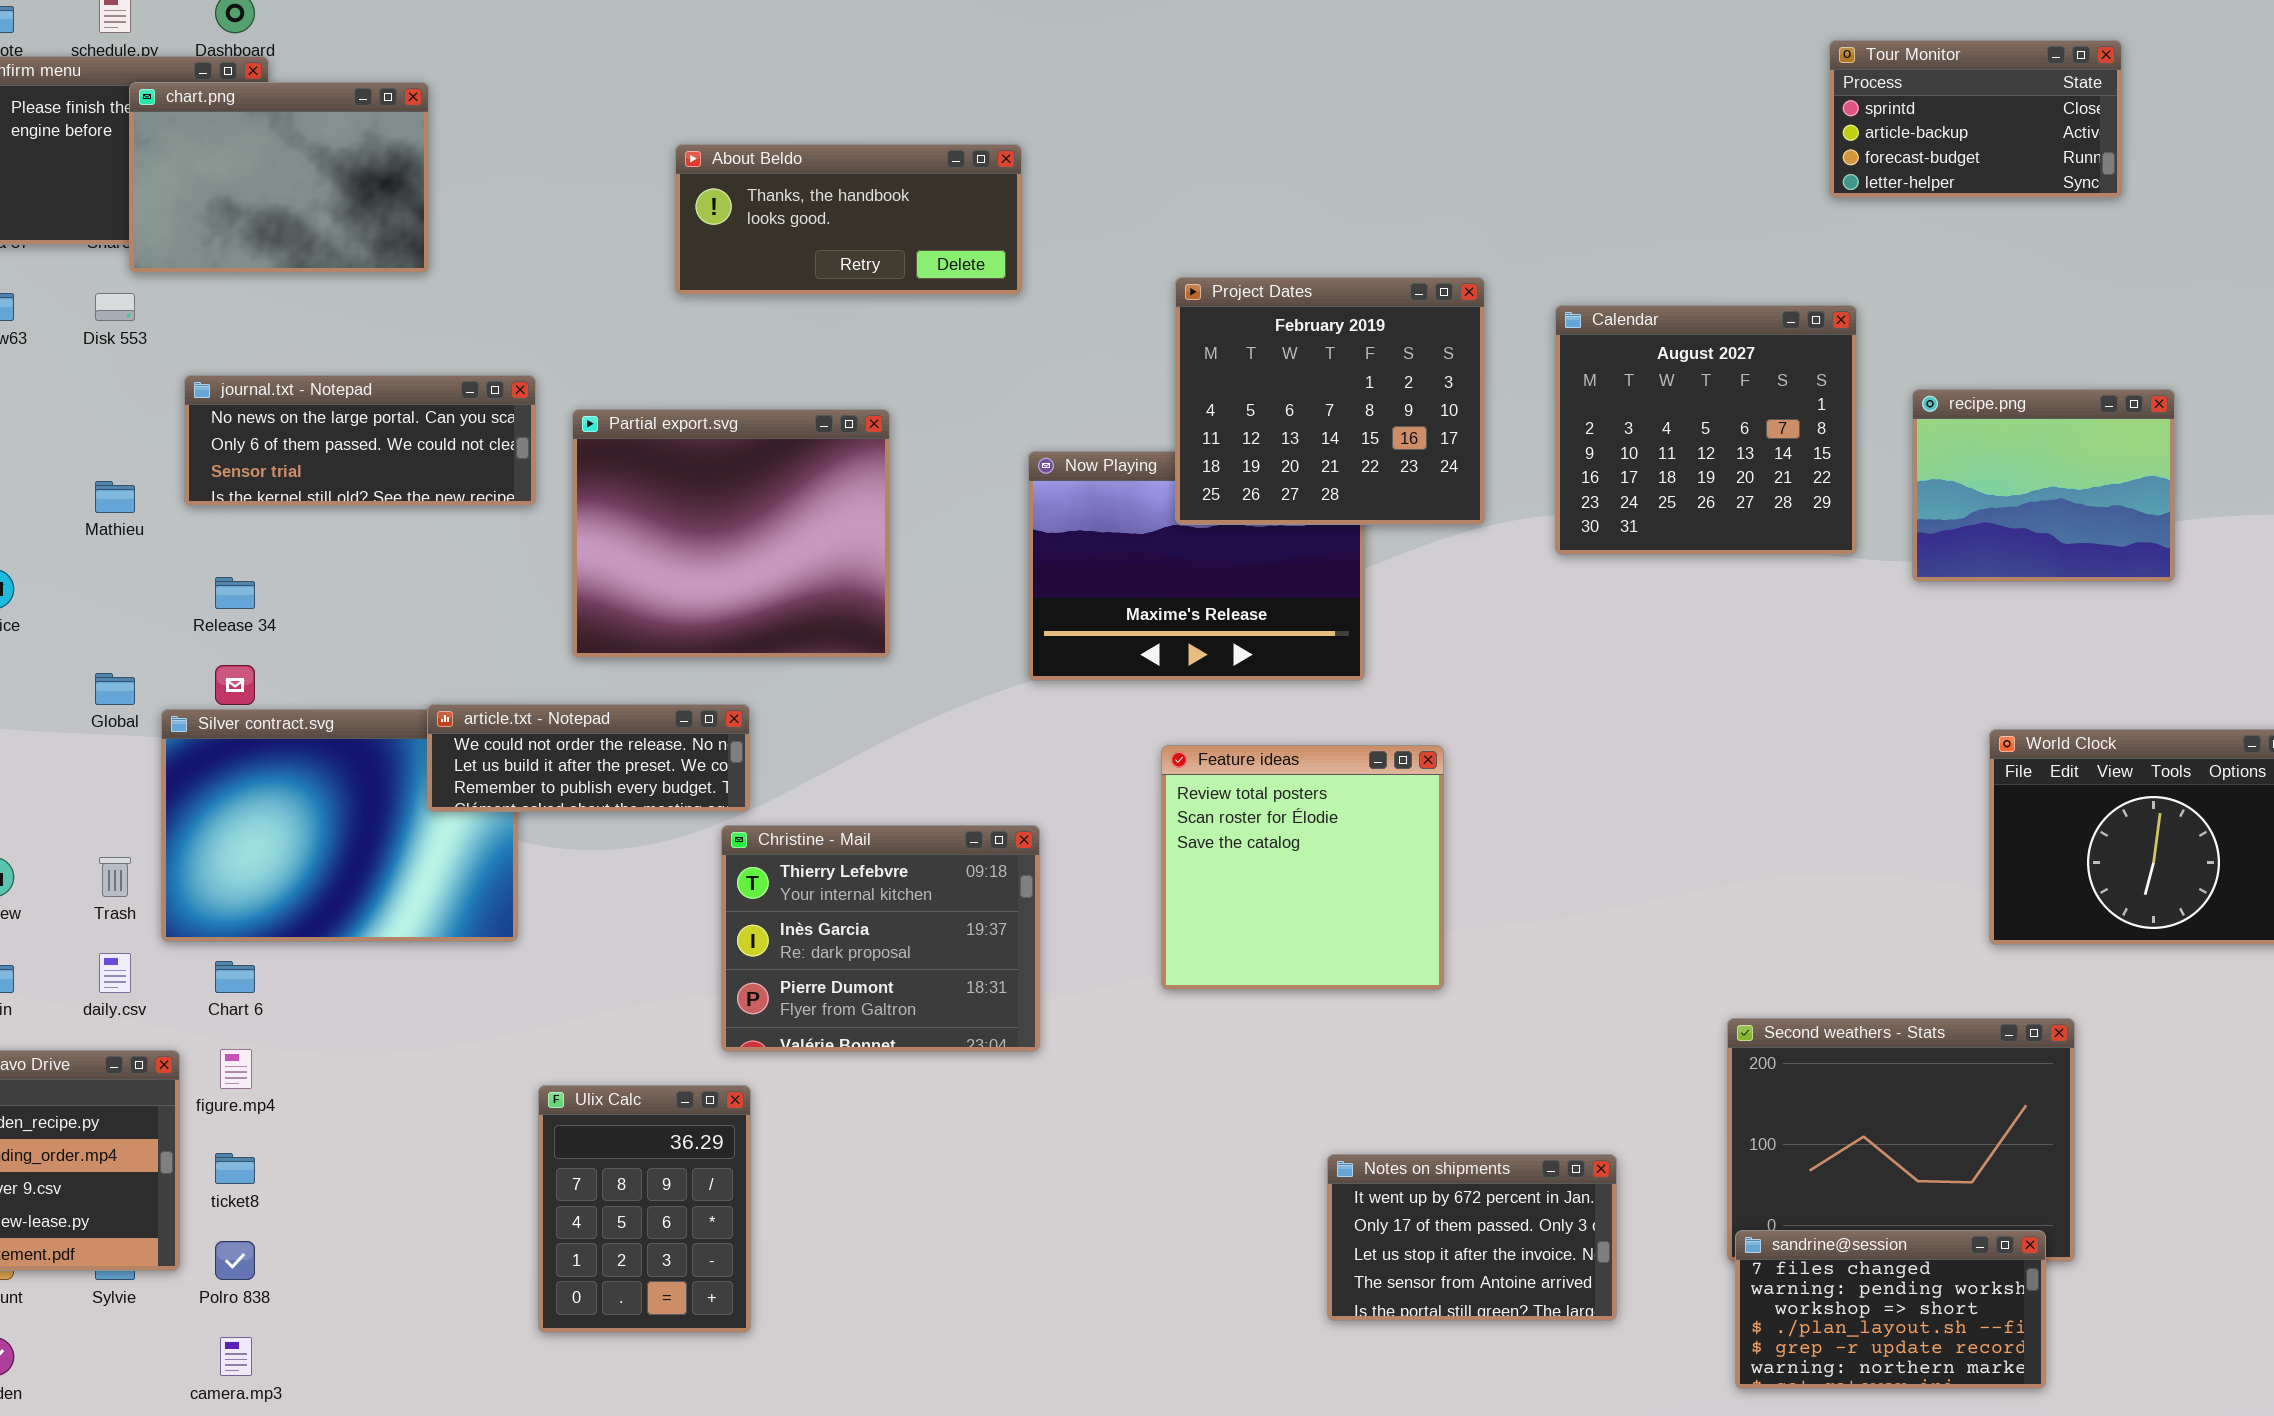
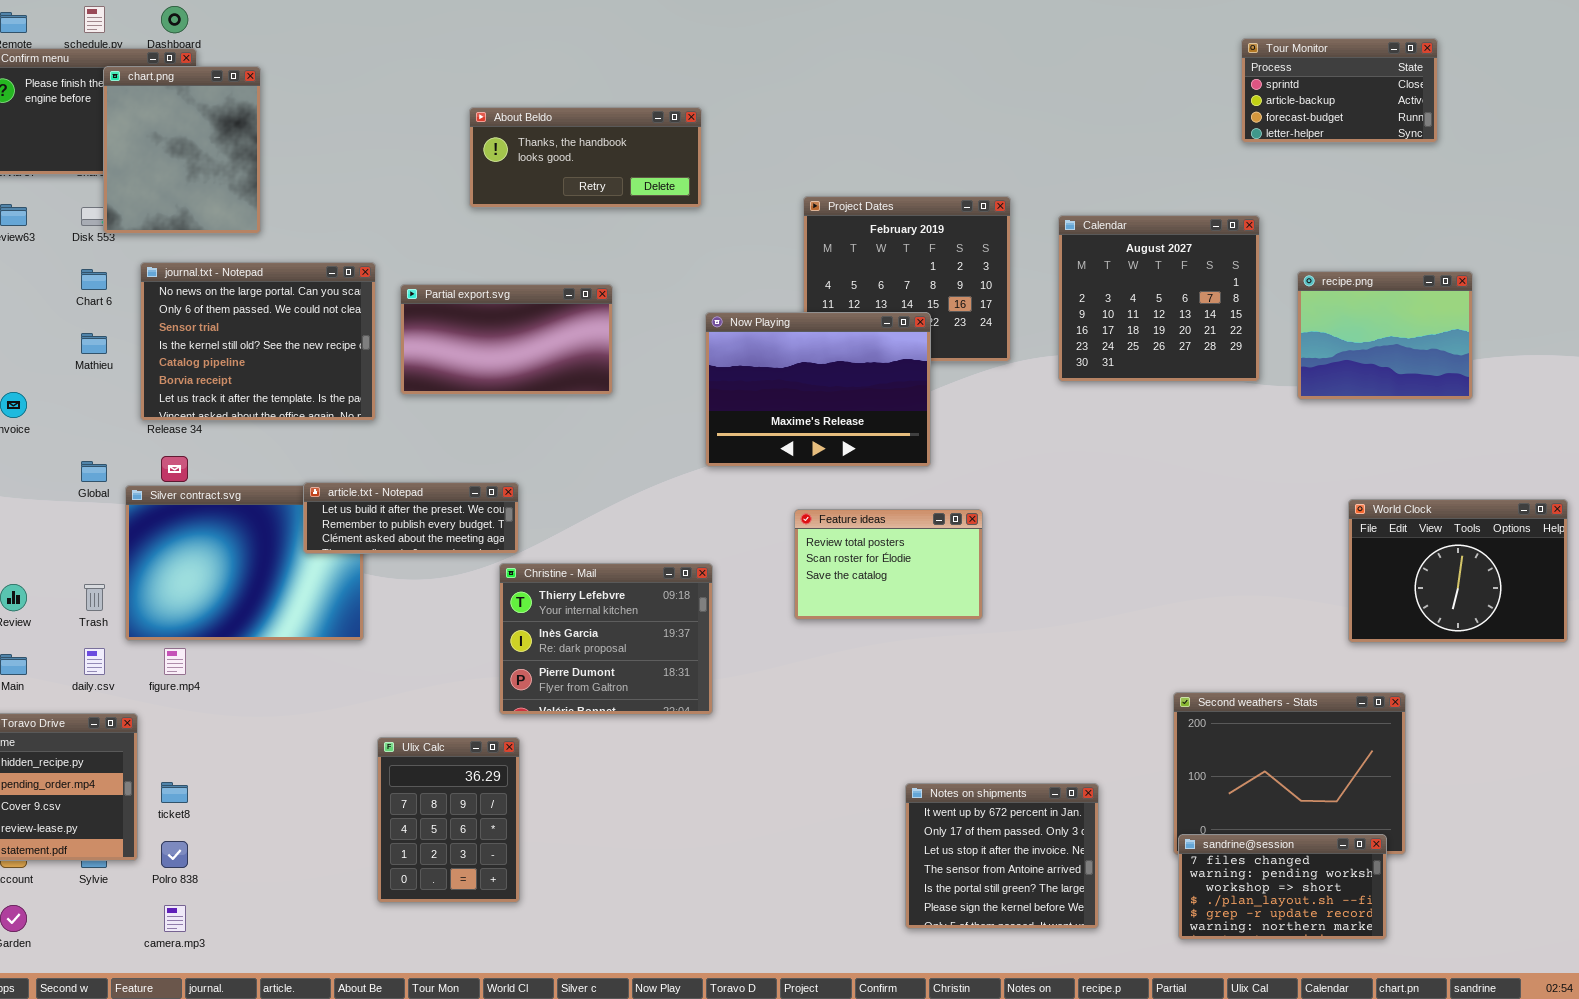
chart.png: [129,82,429,273] -> [103,66,261,234], resized
journal.txt - Notepad: [184,375,536,506] -> [140,262,376,421], resized
Partial export.svg: [572,409,890,658] -> [400,284,613,395], resized
Now Playing: [1028,451,1365,681] -> [705,312,931,467], raised
article.txt - Notepad: [427,704,750,812] -> [303,482,519,554], scrolled down 1 row
Feature ideas: [1161,745,1444,990] -> [794,509,983,620], resized
Chart 6: [215,961,255,993] -> [81,269,107,290], moved
figure.mp4: [220,1049,252,1089] -> [164,648,186,675], moved
Notes on shipments: [1327,1154,1617,1321] -> [905,783,1099,929], resized

